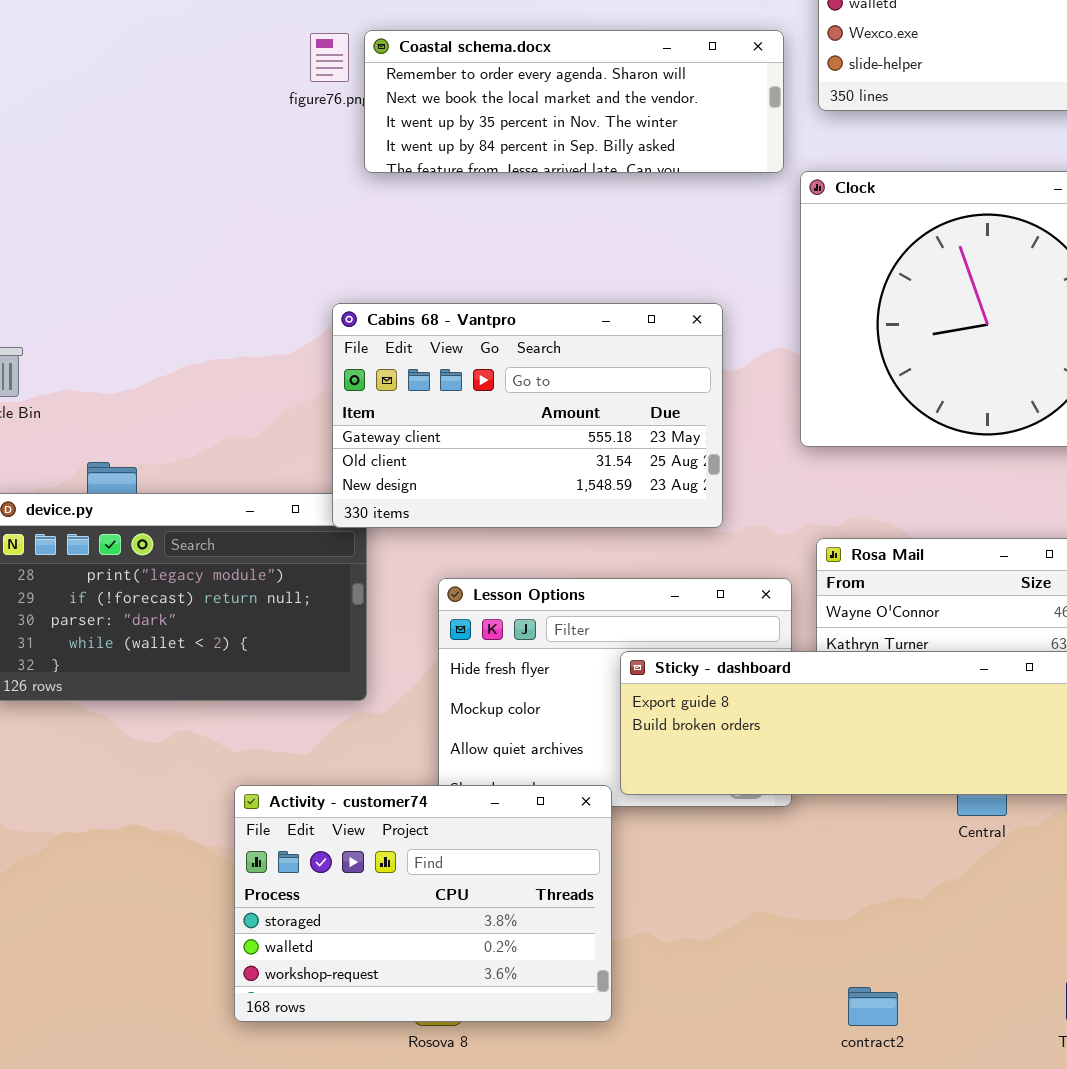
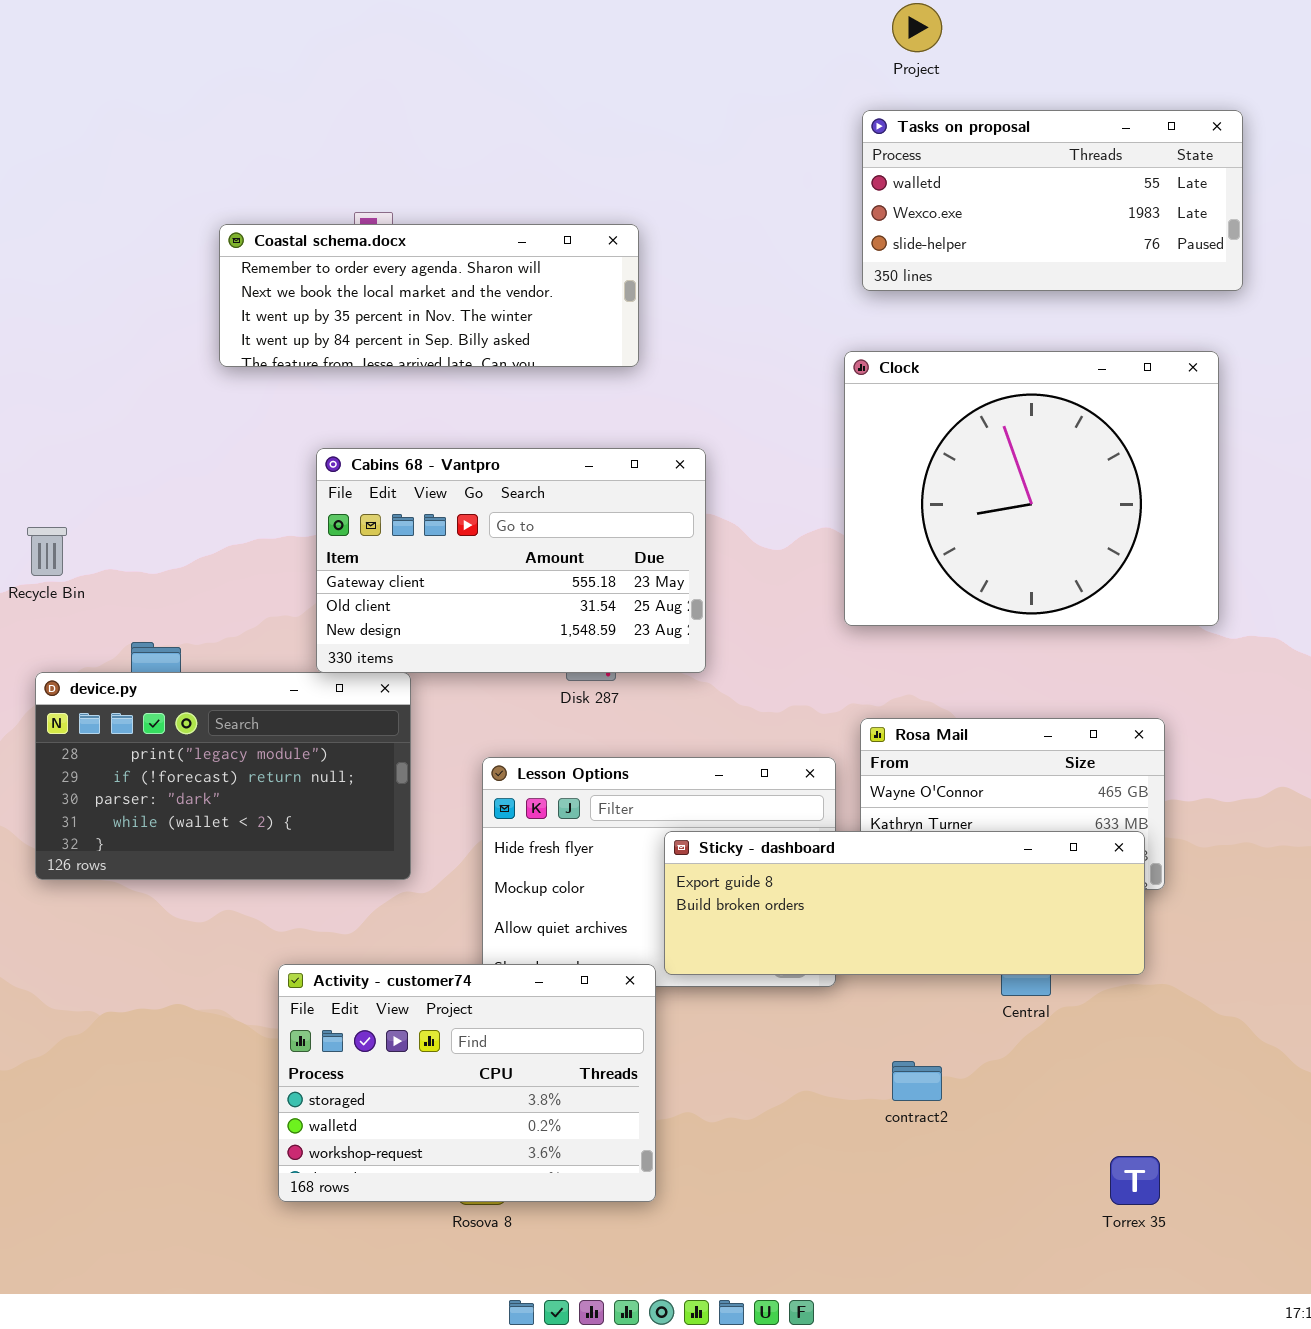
Coastal schema.docx: [364,30,784,173] -> [219,224,639,367], moved
Cabins 68 - Vantpro: [332,303,723,528] -> [316,448,706,673], moved
contract2: [848,987,898,1026] -> [892,1061,942,1101], moved

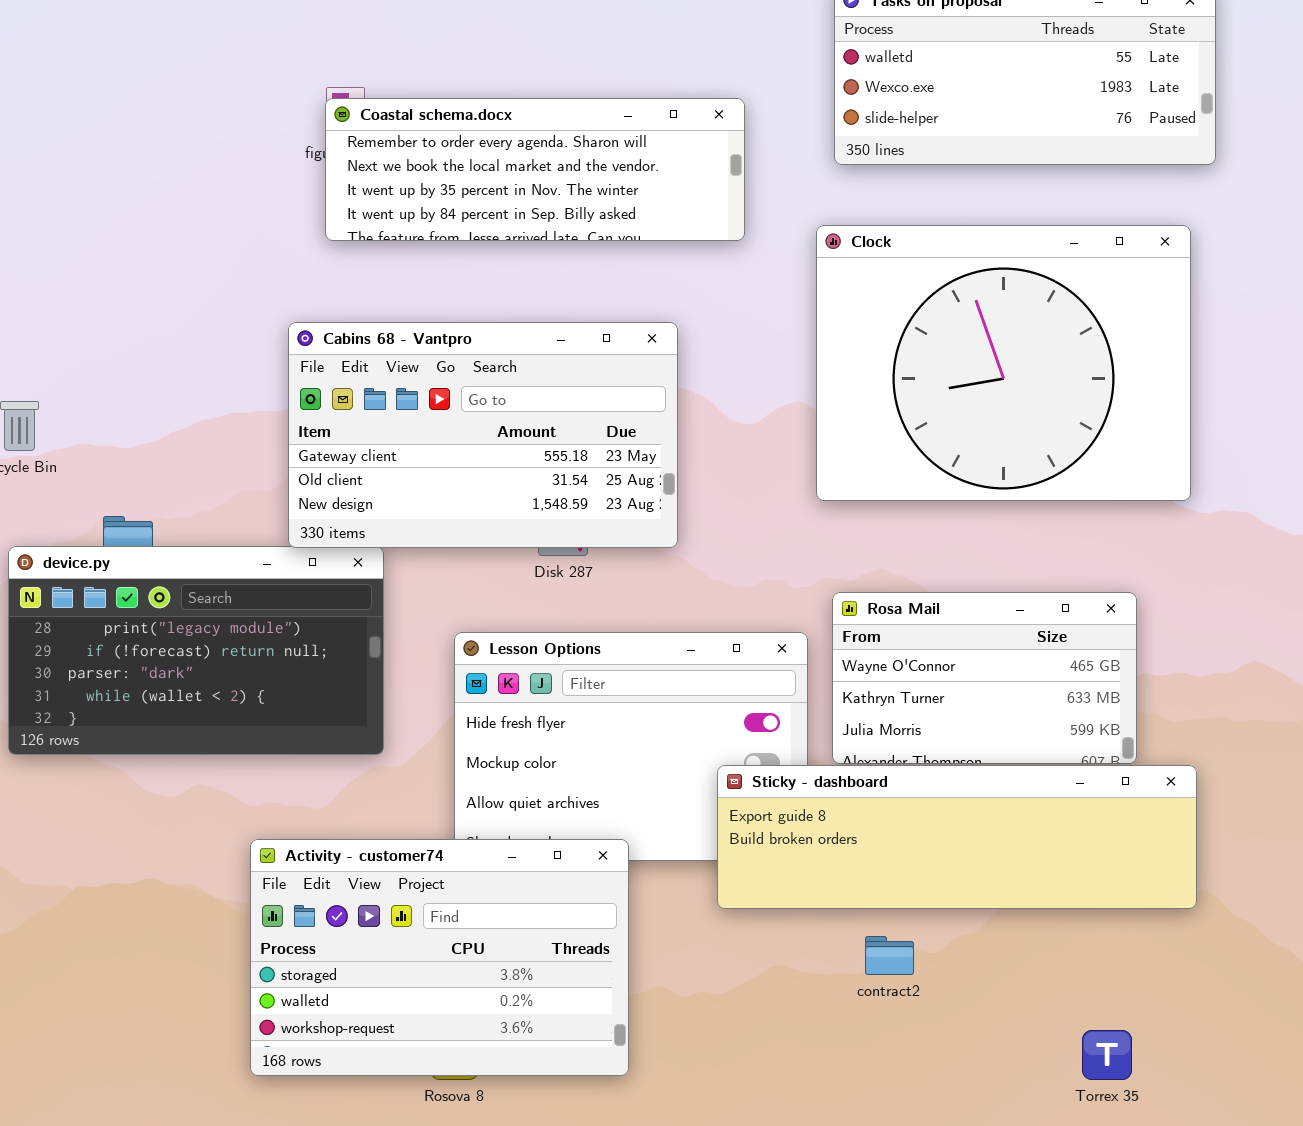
Coastal schema.docx: [219,224,639,367] -> [325,98,745,241], moved
Sticky - dashboard: [664,831,1145,975] -> [717,765,1197,909], moved

